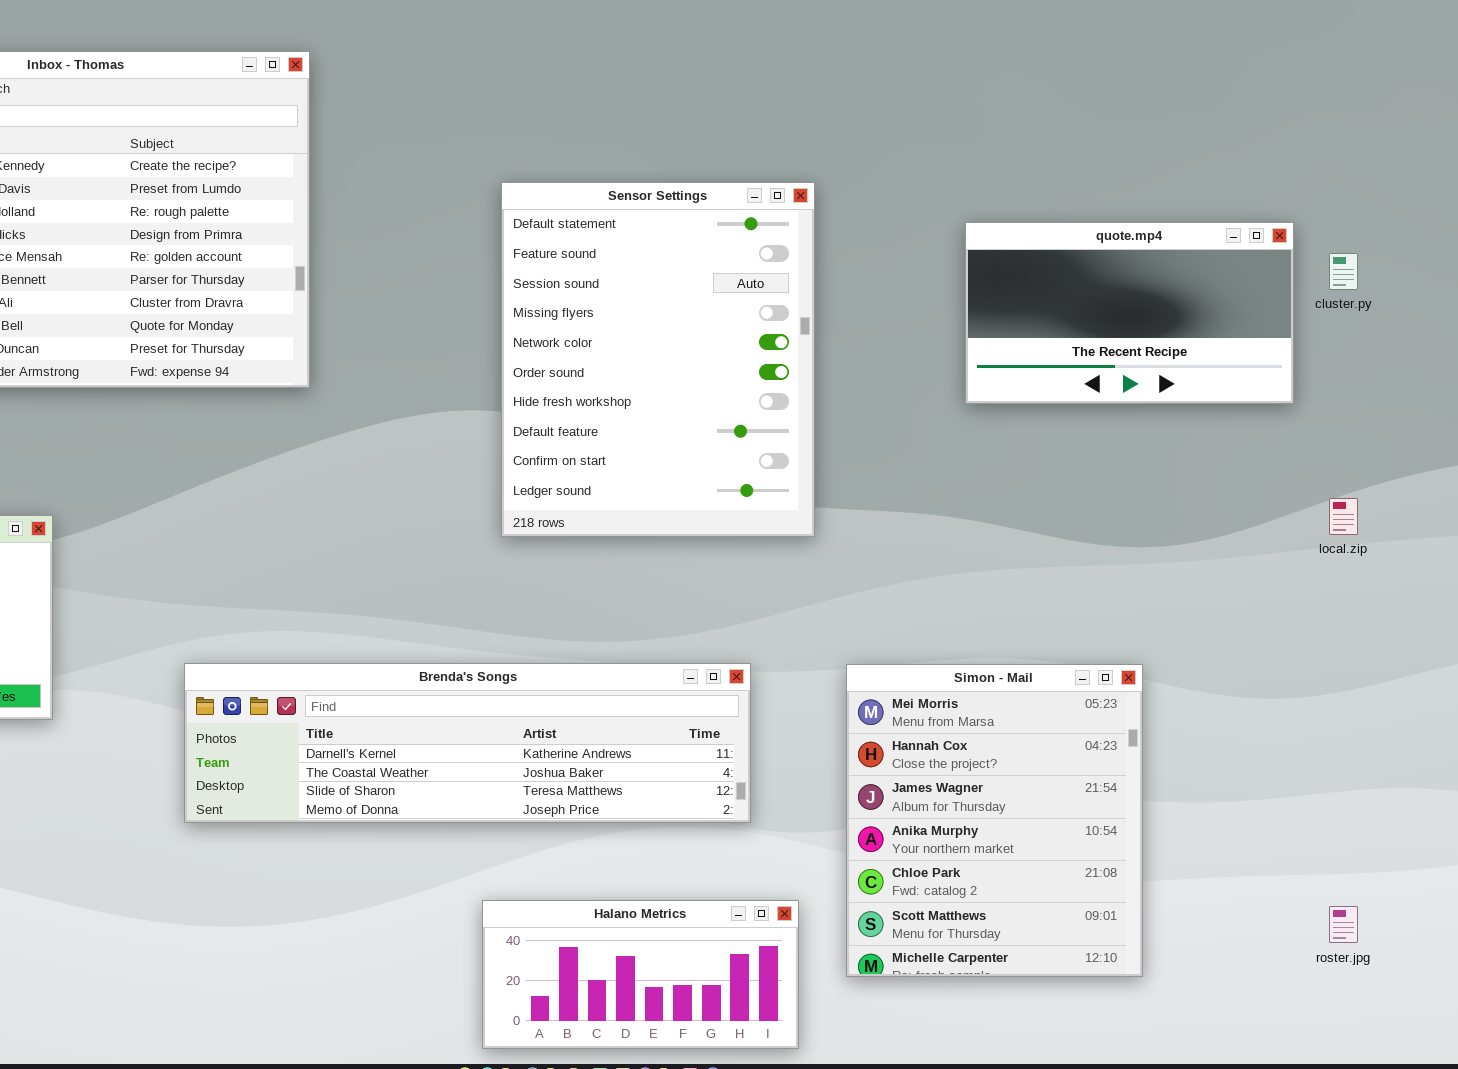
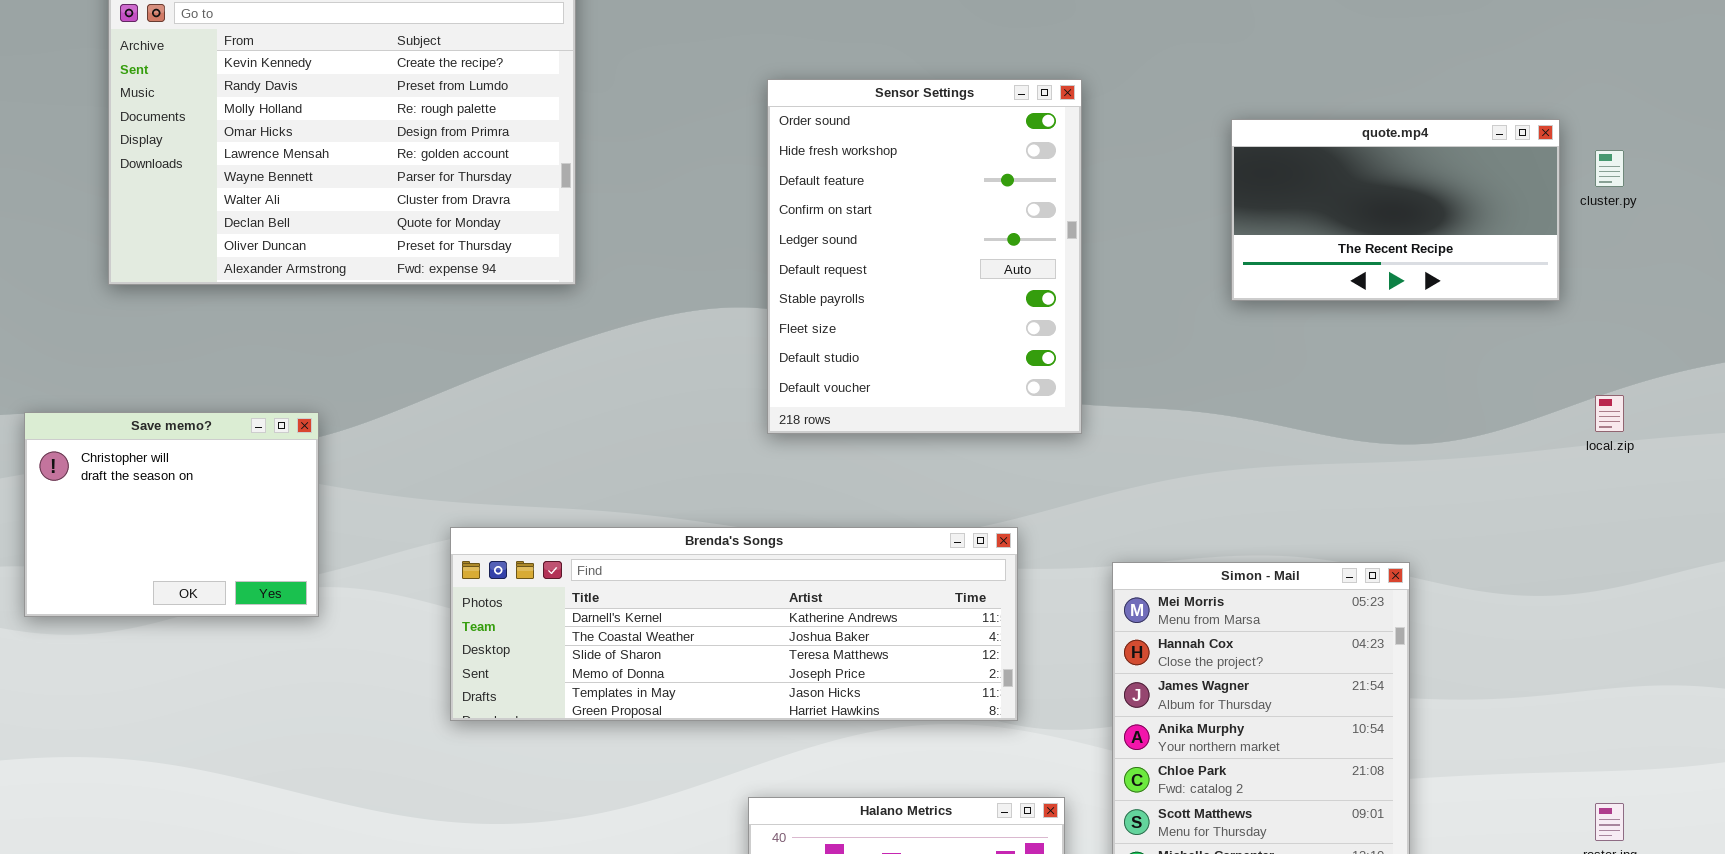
Sensor Settings: [501,182,815,537] -> [767,79,1082,434], scrolled down 5 rows
Brenda's Songs: [184,663,751,823] -> [450,527,1018,721], resized

